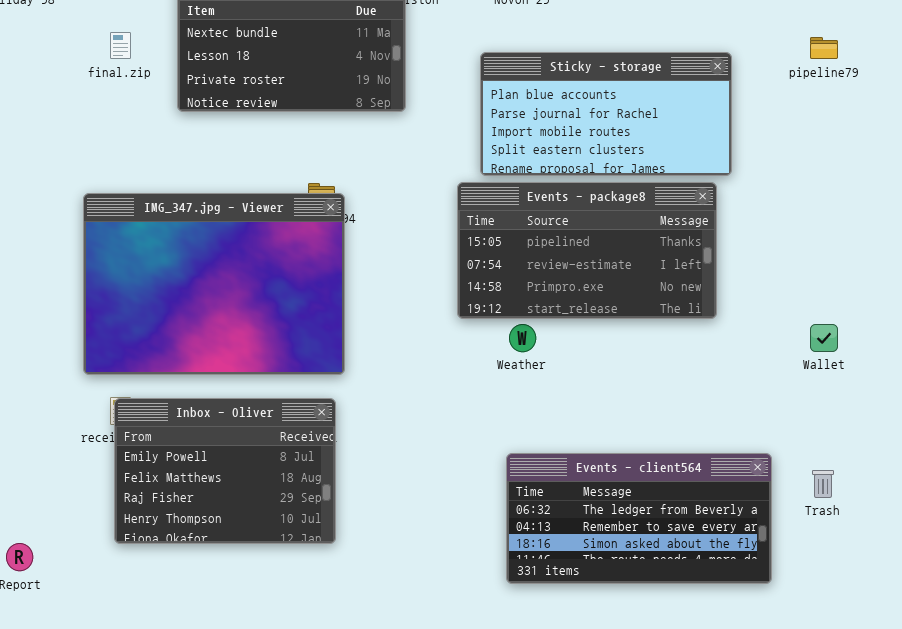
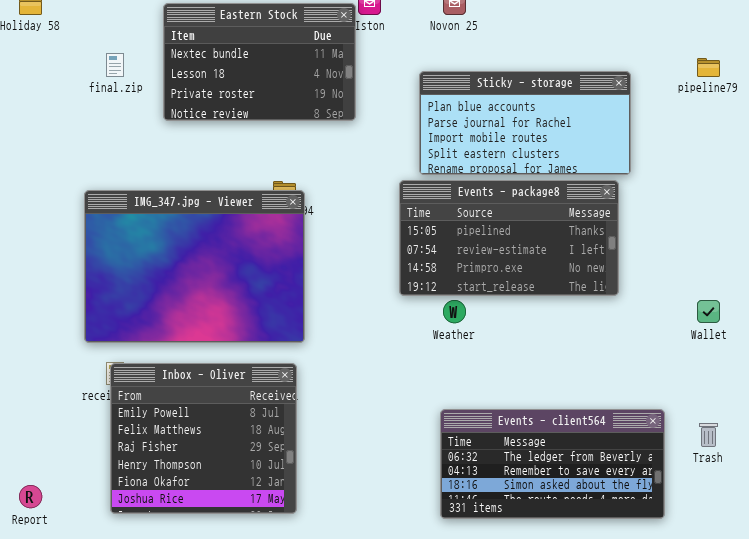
Inbox - Oliver: [114,398,336,544] -> [110,363,297,514], resized

